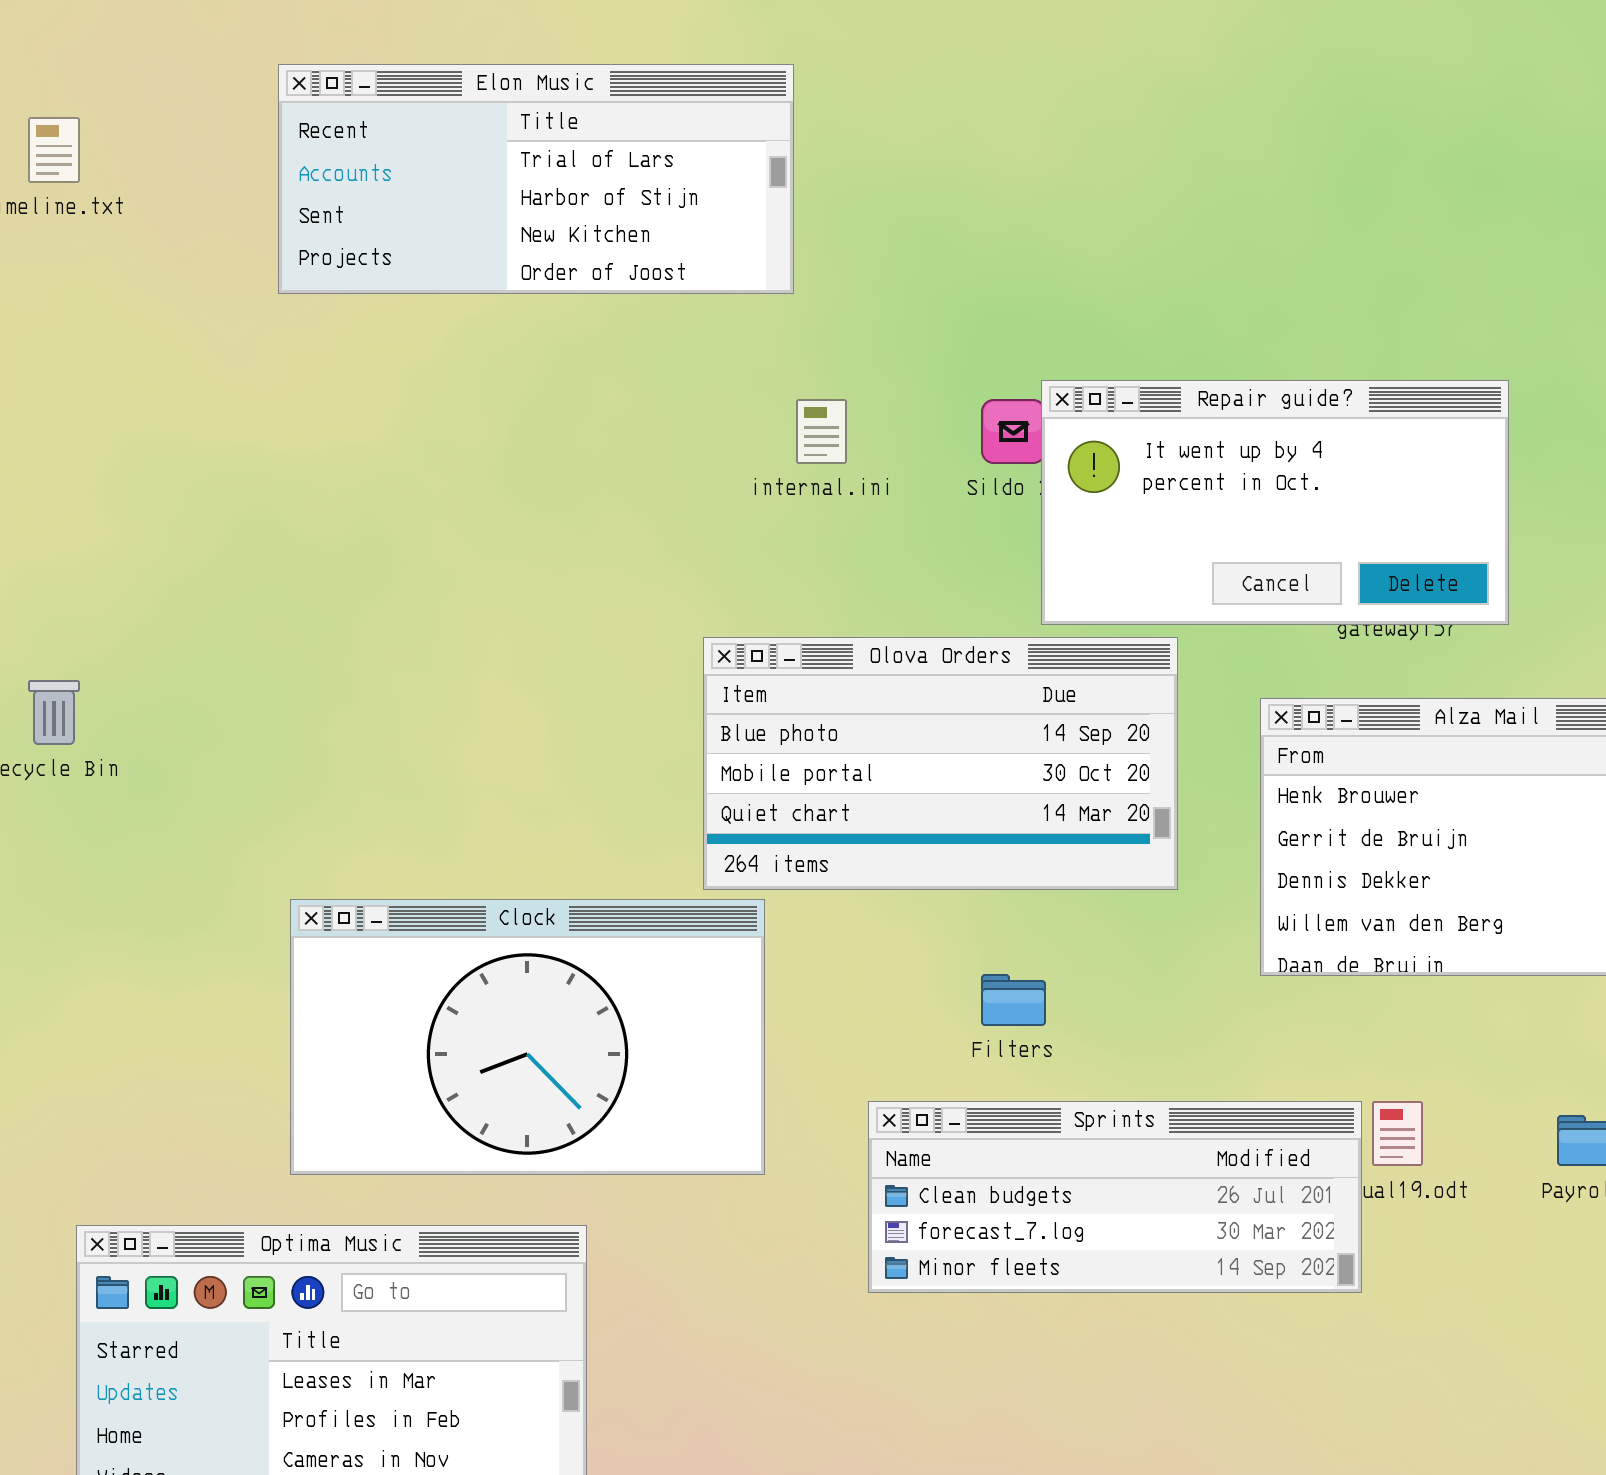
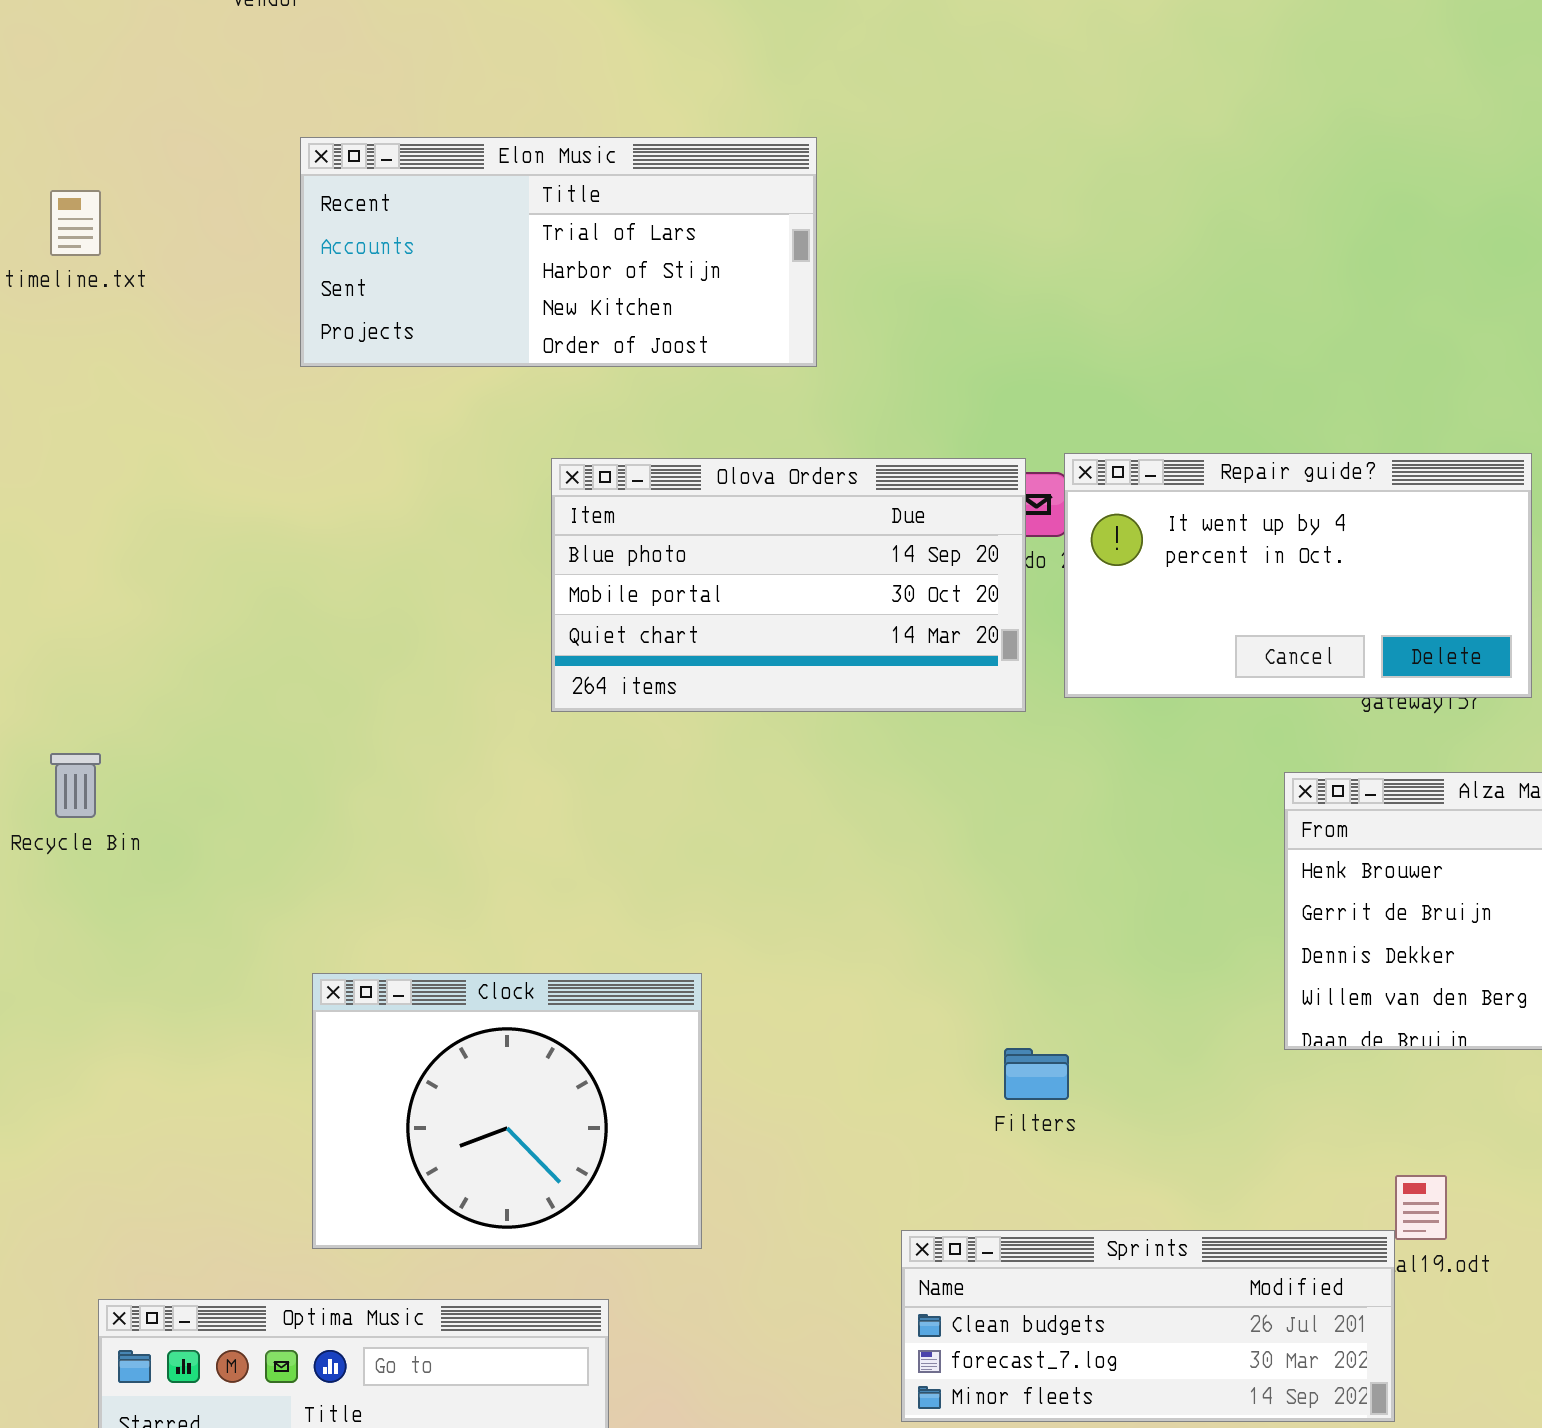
Olova Orders: [703,637,1178,890] -> [551,458,1026,712], moved
Clock: [290,899,765,1175] -> [312,973,702,1249], resized
Sprints: [868,1101,1362,1293] -> [901,1230,1395,1422], moved

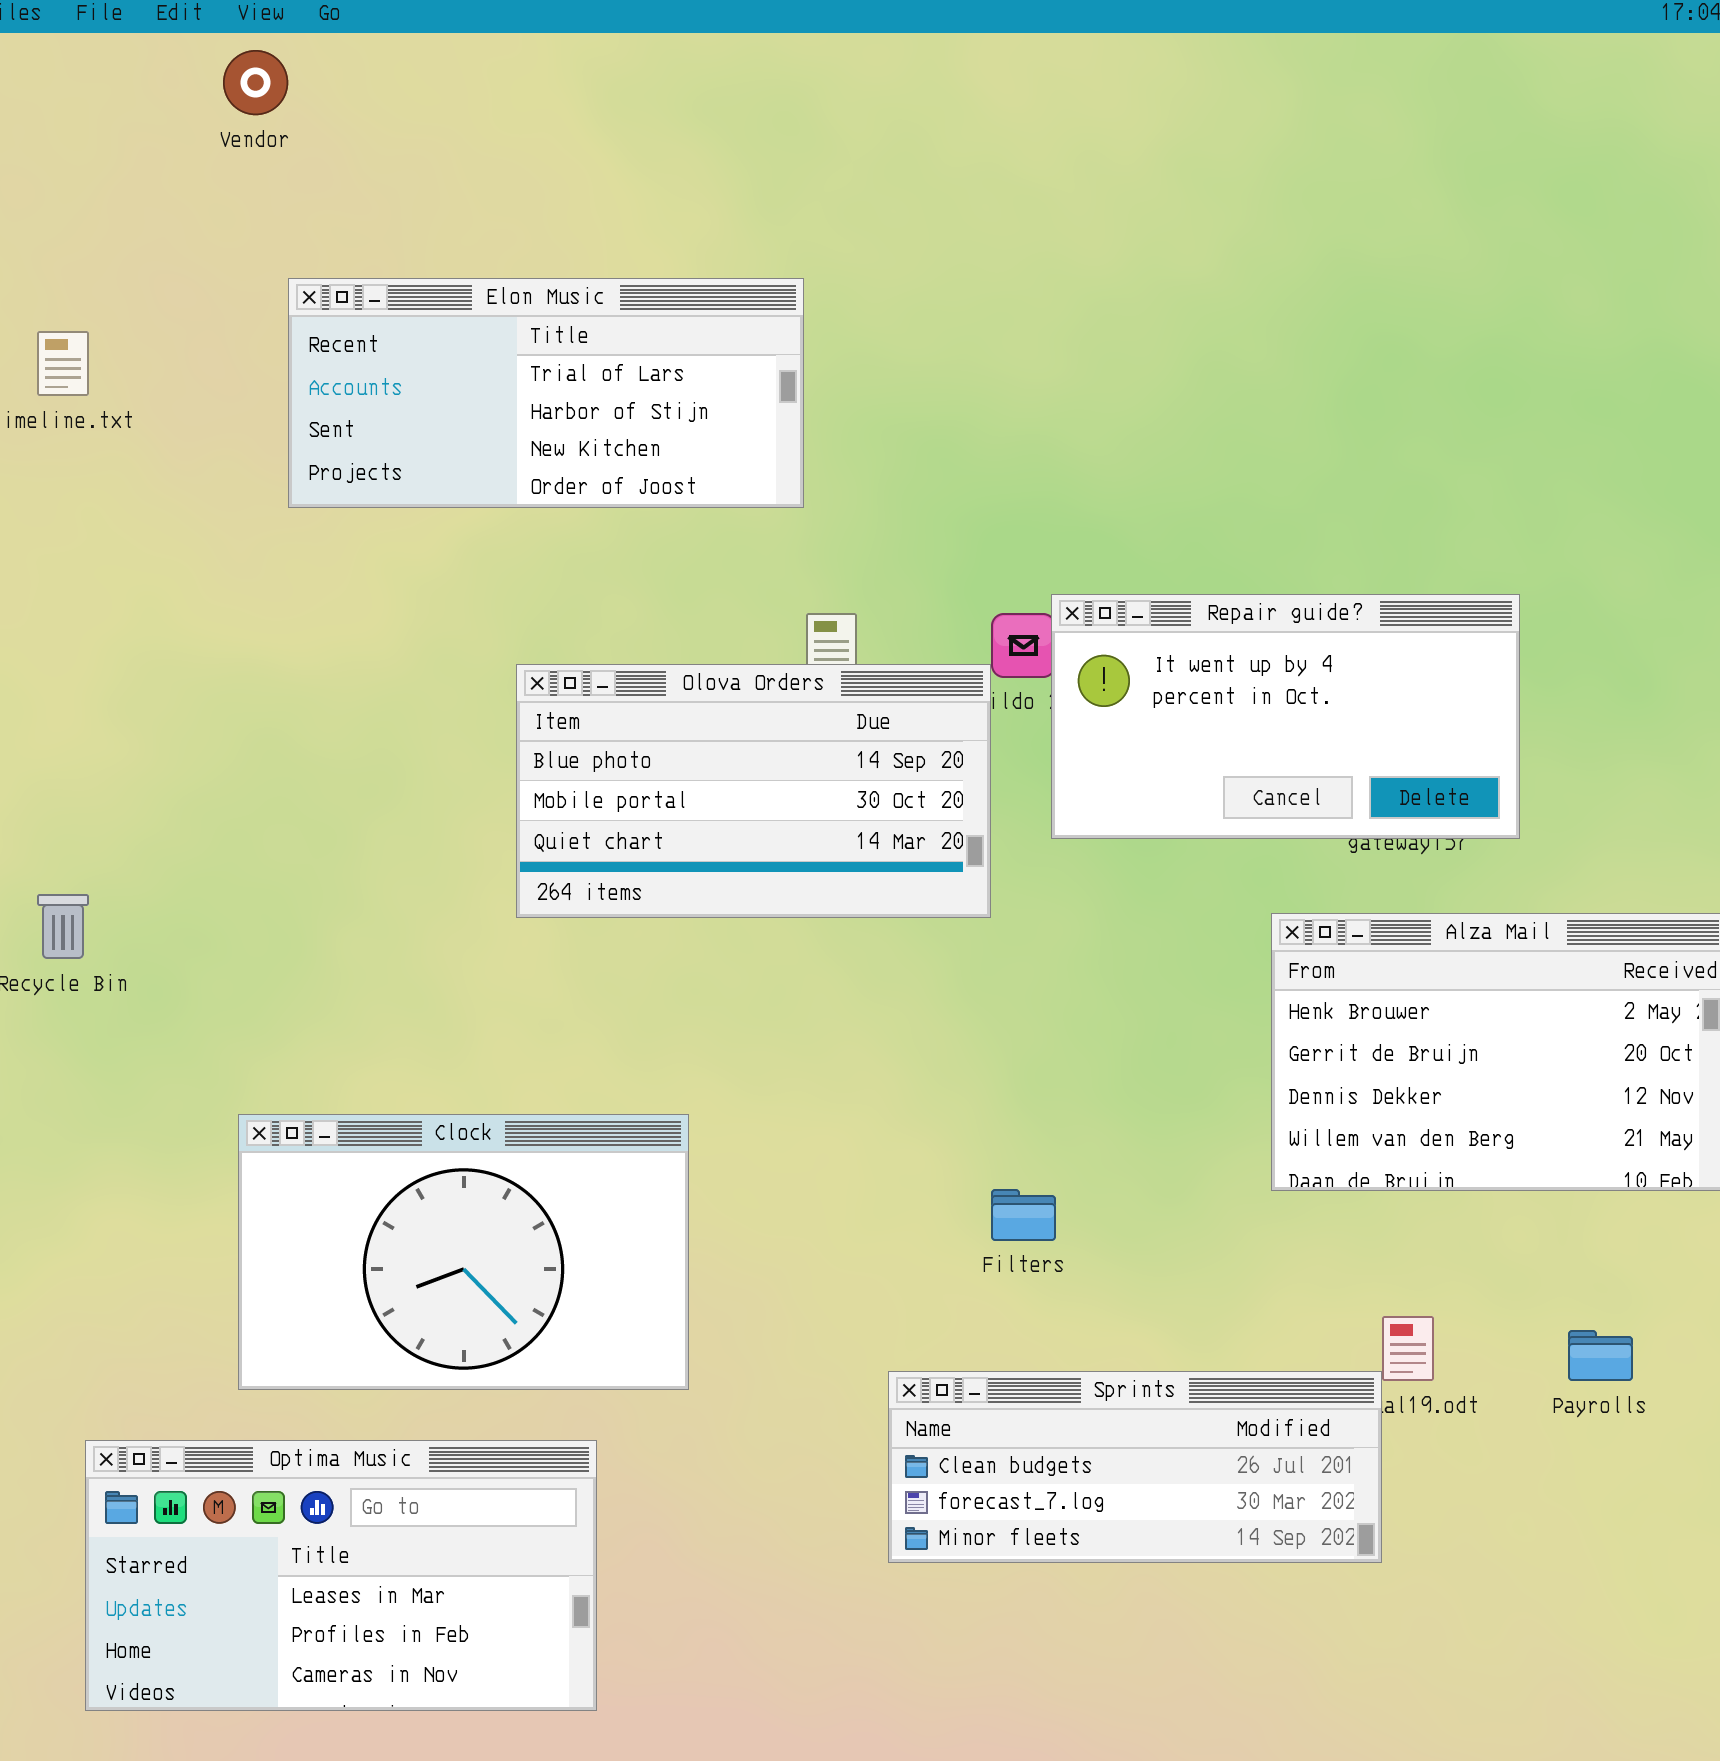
Olova Orders: [551,458,1026,712] -> [516,664,991,918], moved
Clock: [312,973,702,1249] -> [238,1114,689,1390], resized

